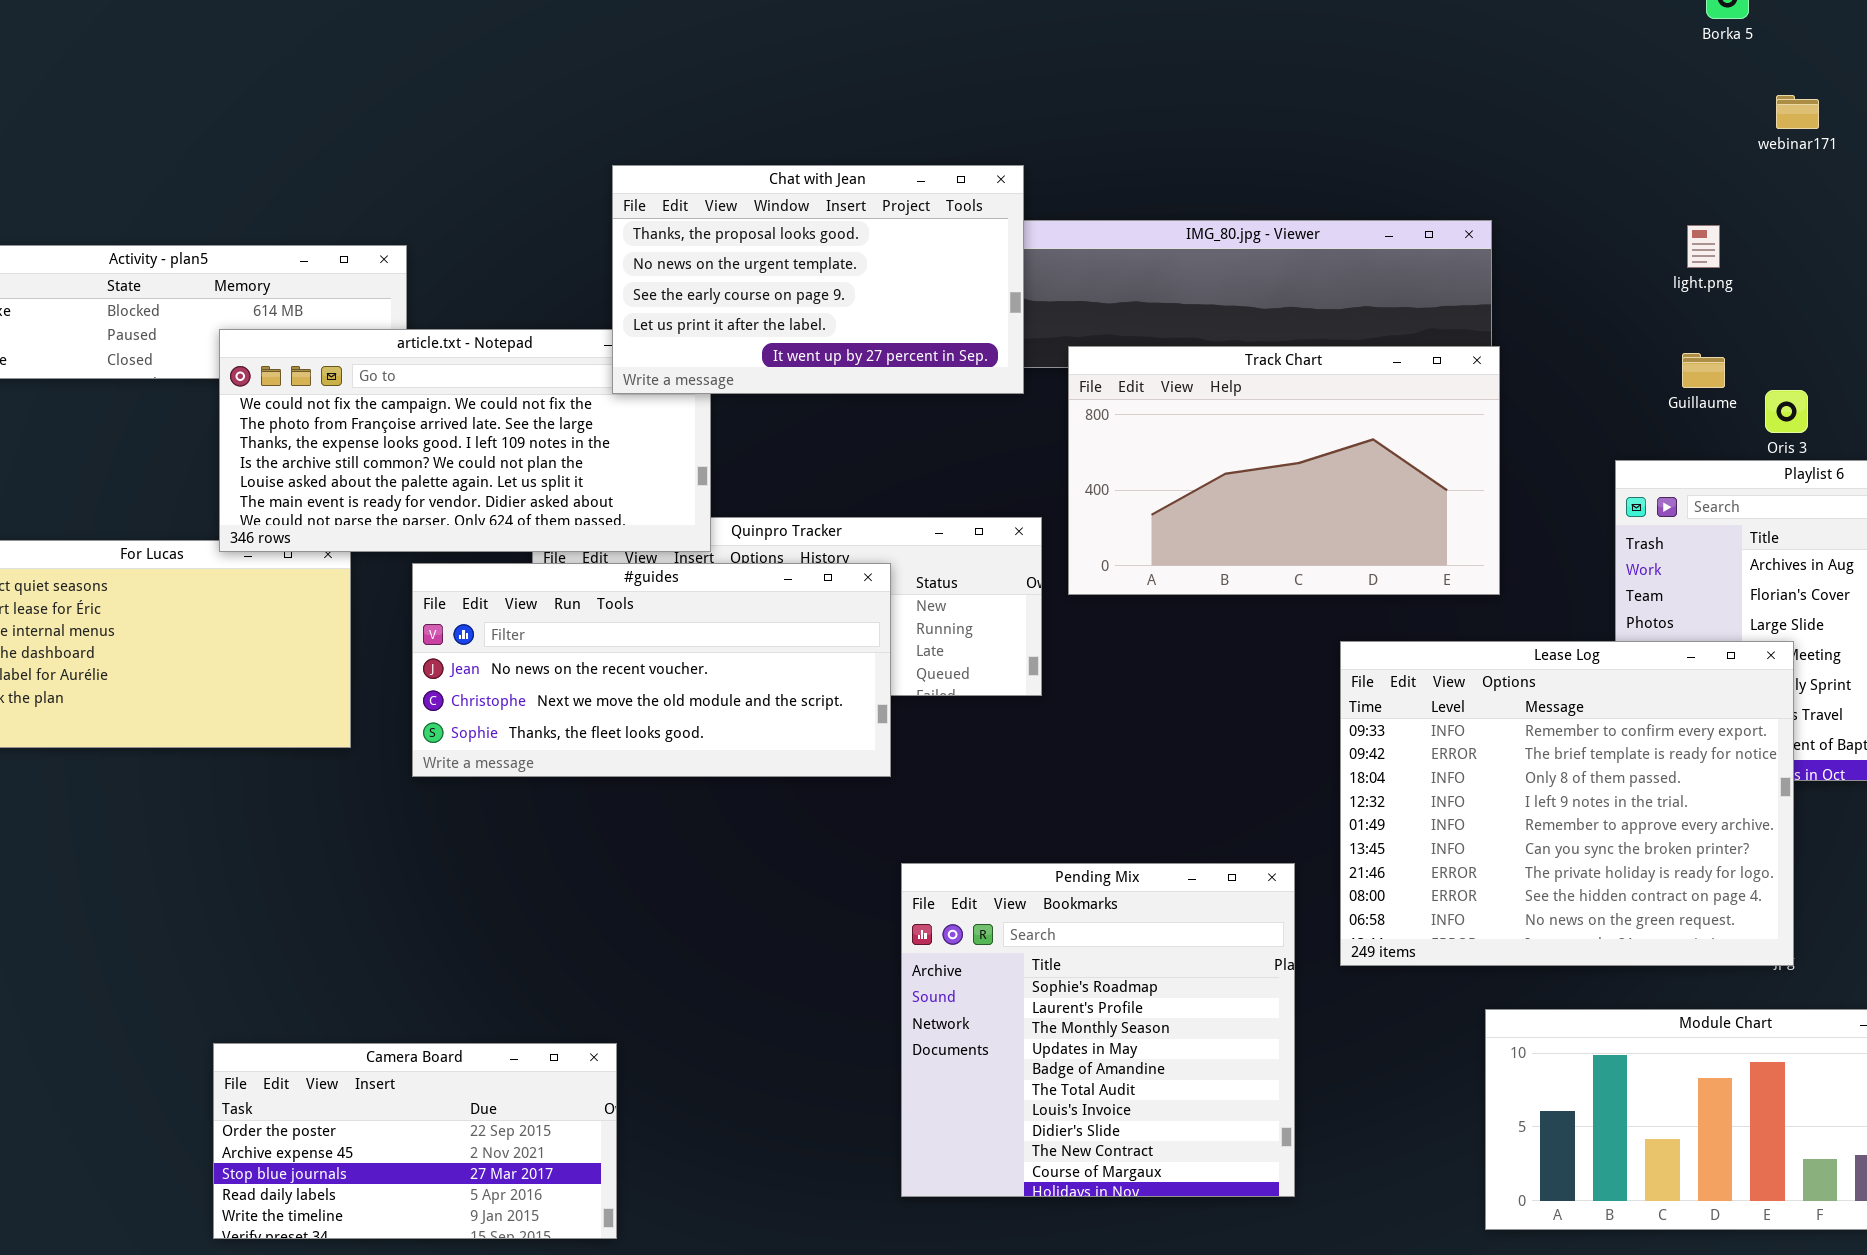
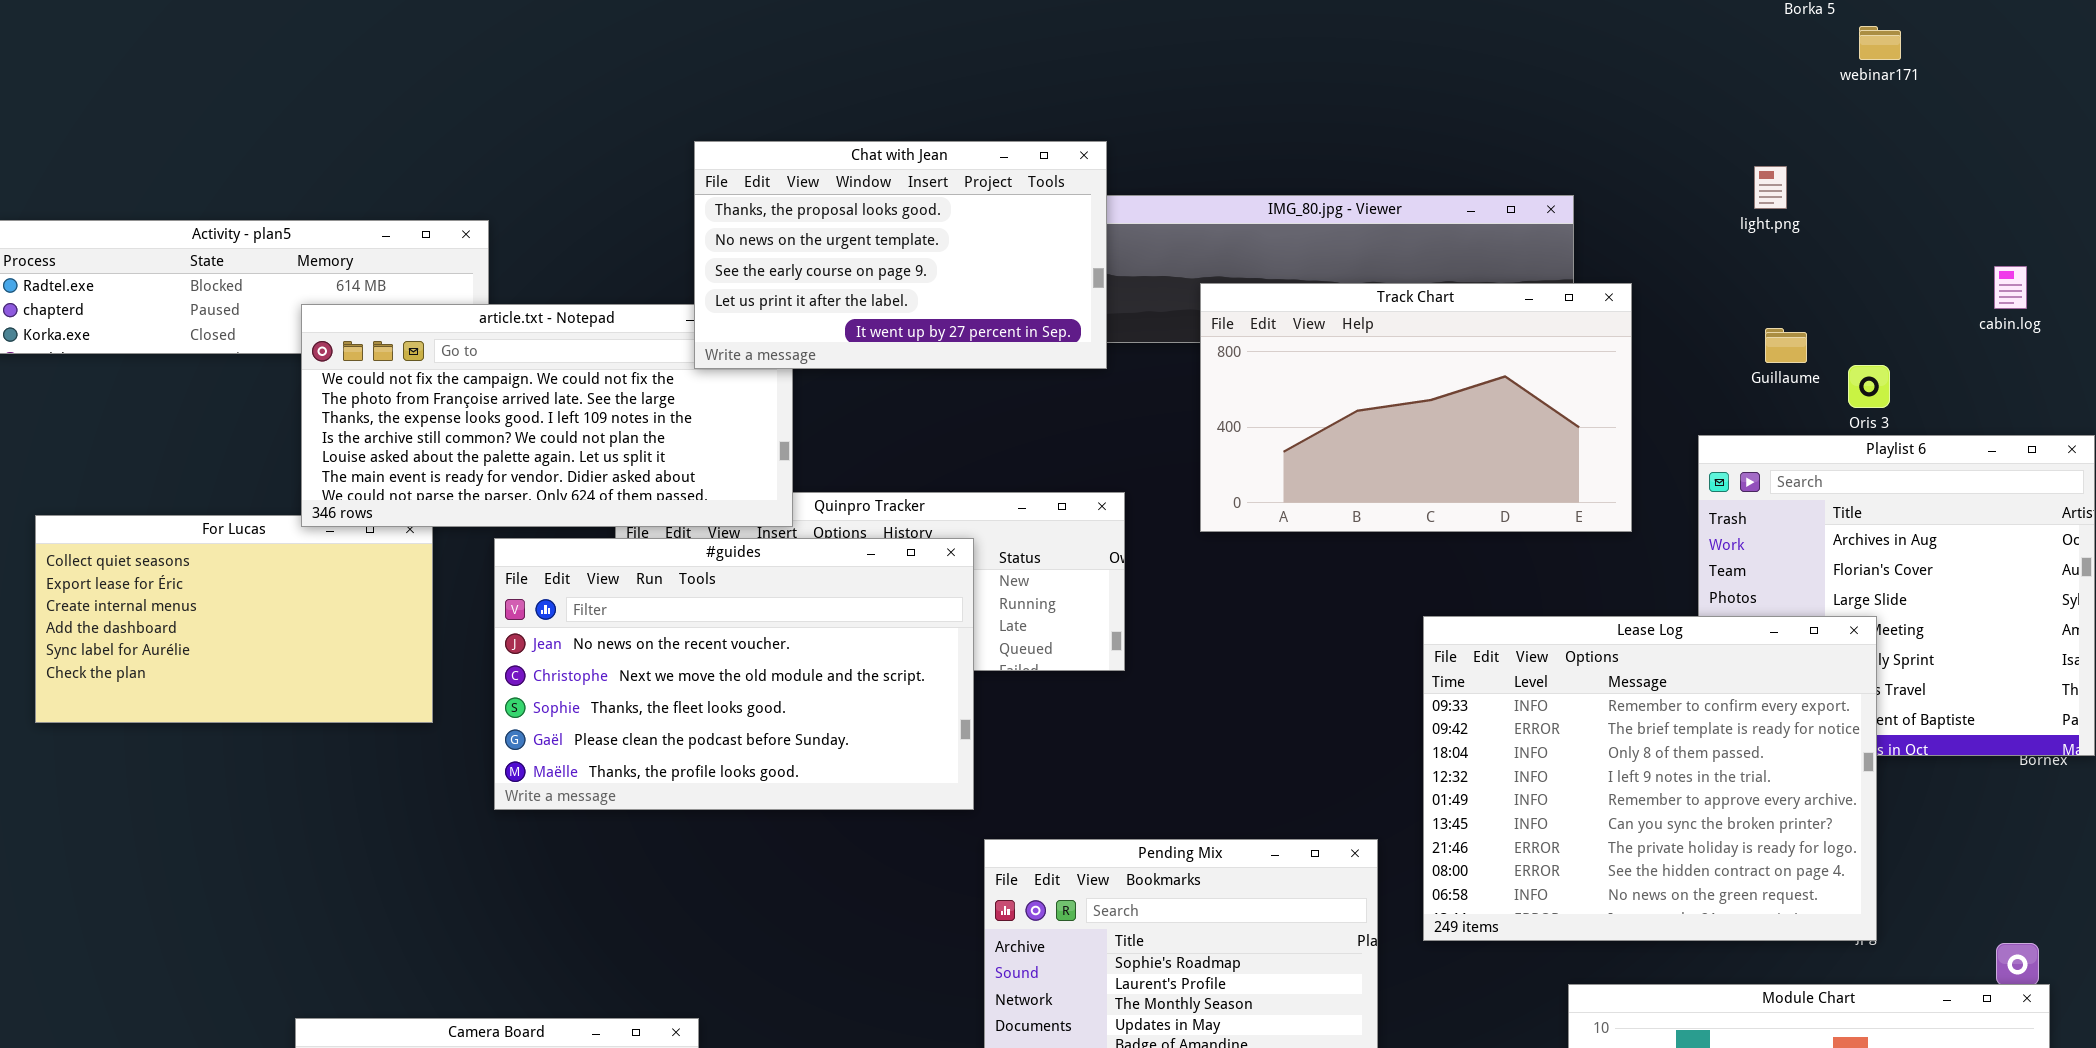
webinar171: [1776,95,1819,129] -> [1859,26,1901,60], moved
light.png: [1687,225,1720,268] -> [1754,166,1787,209], moved
Track Chart: [1068,346,1500,595] -> [1200,283,1632,532], moved
#guides: [412,563,891,777] -> [494,538,974,810], resized

